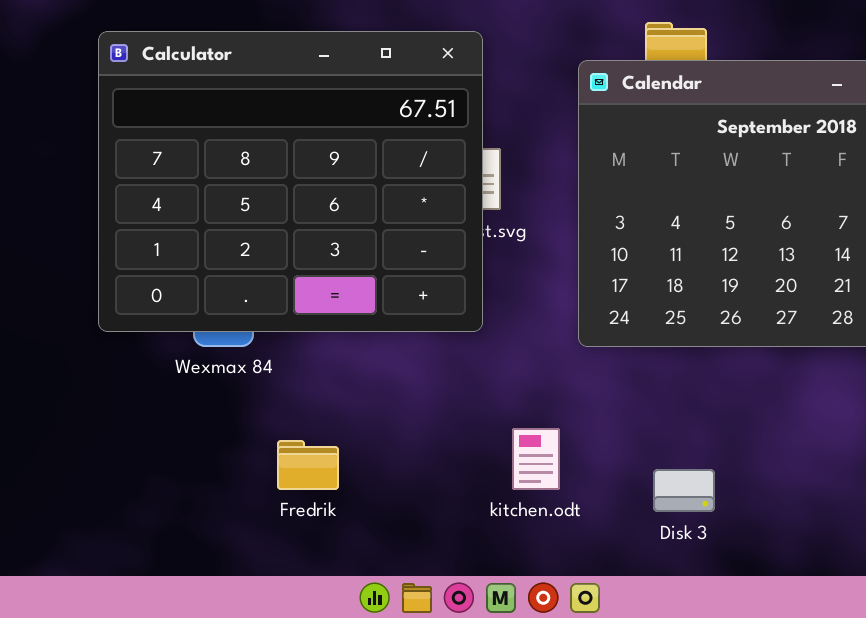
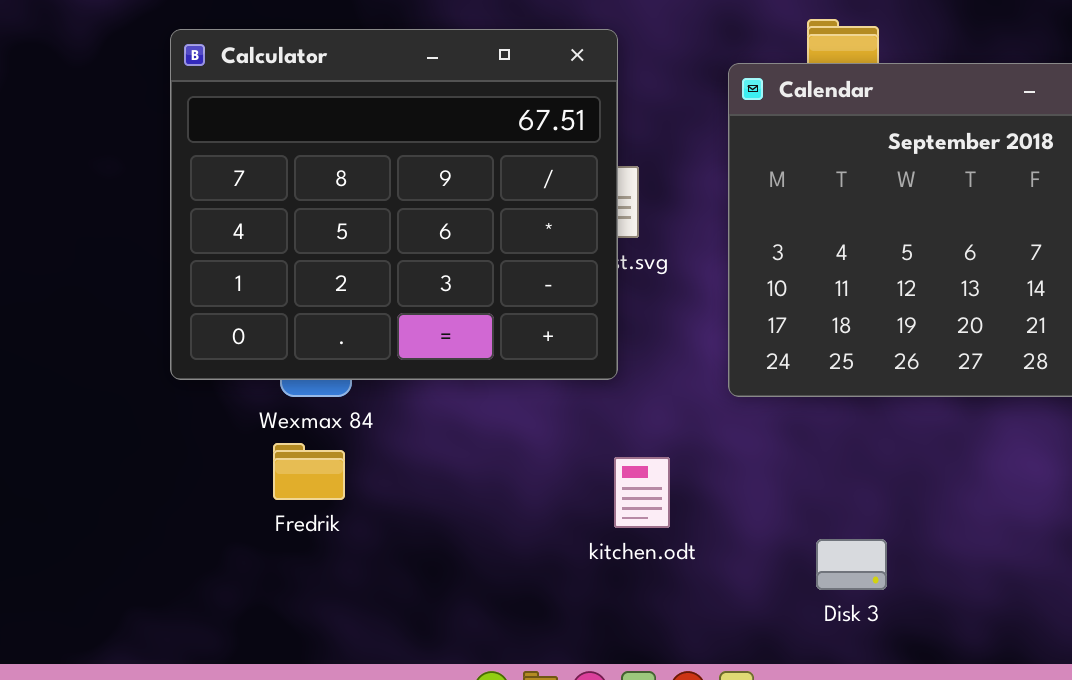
kitchen.odt: [512,428,560,490] -> [614,457,670,528], moved
Fredrik: [277,440,339,490] -> [273,443,345,500], moved

